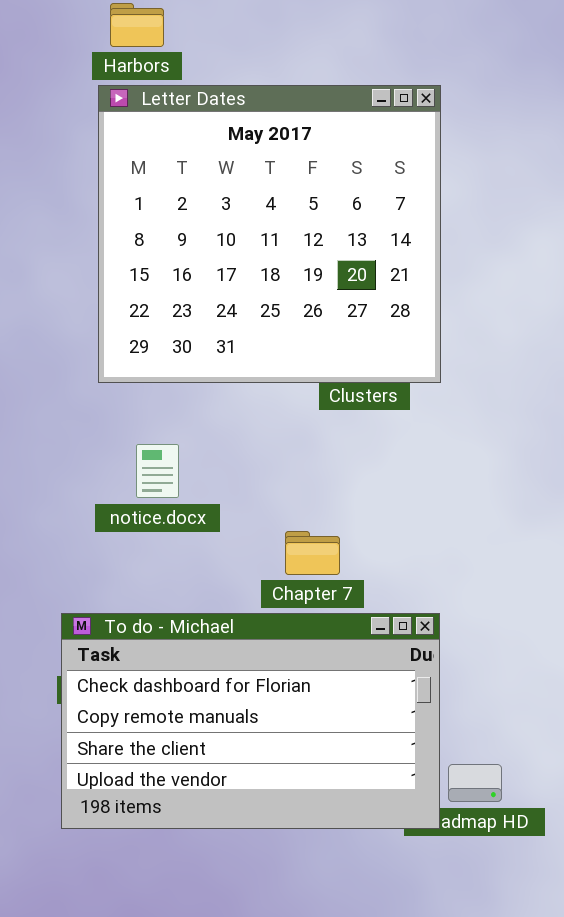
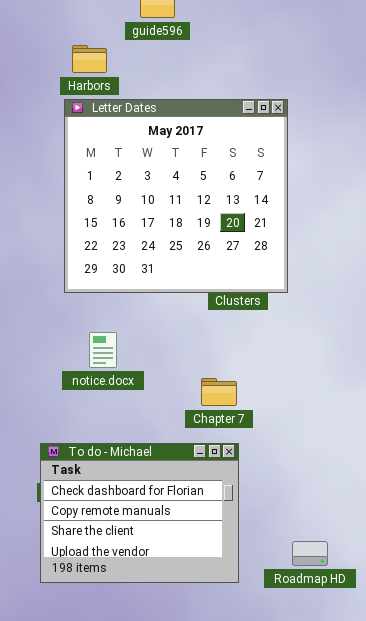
Chapter 7: [285,531,340,575] -> [201,378,237,406], moved
To do - Michael: [61,613,440,829] -> [40,443,239,583], resized

